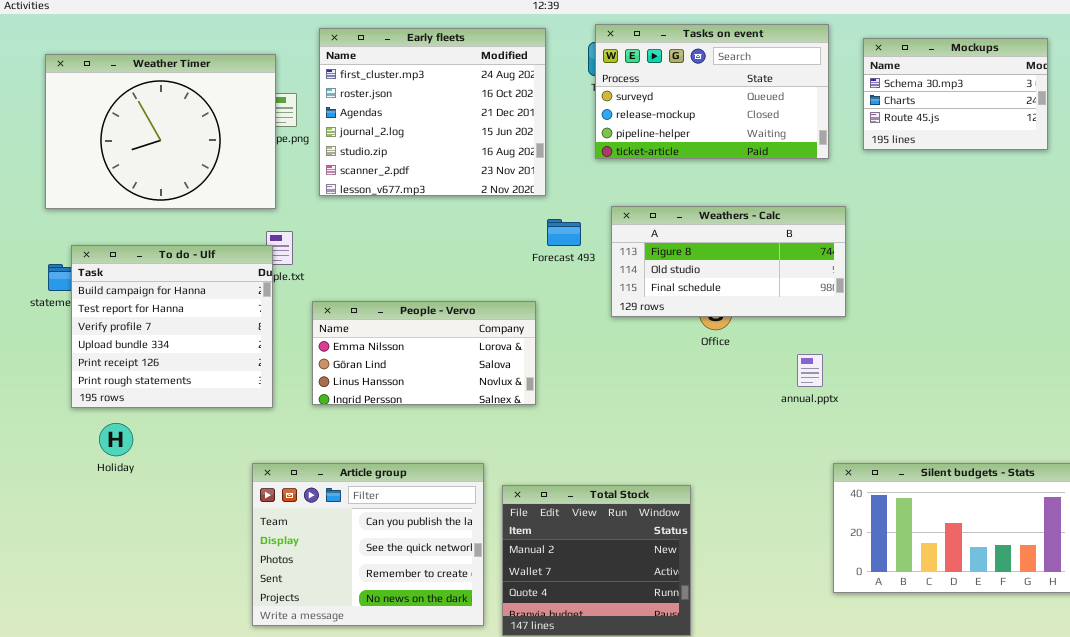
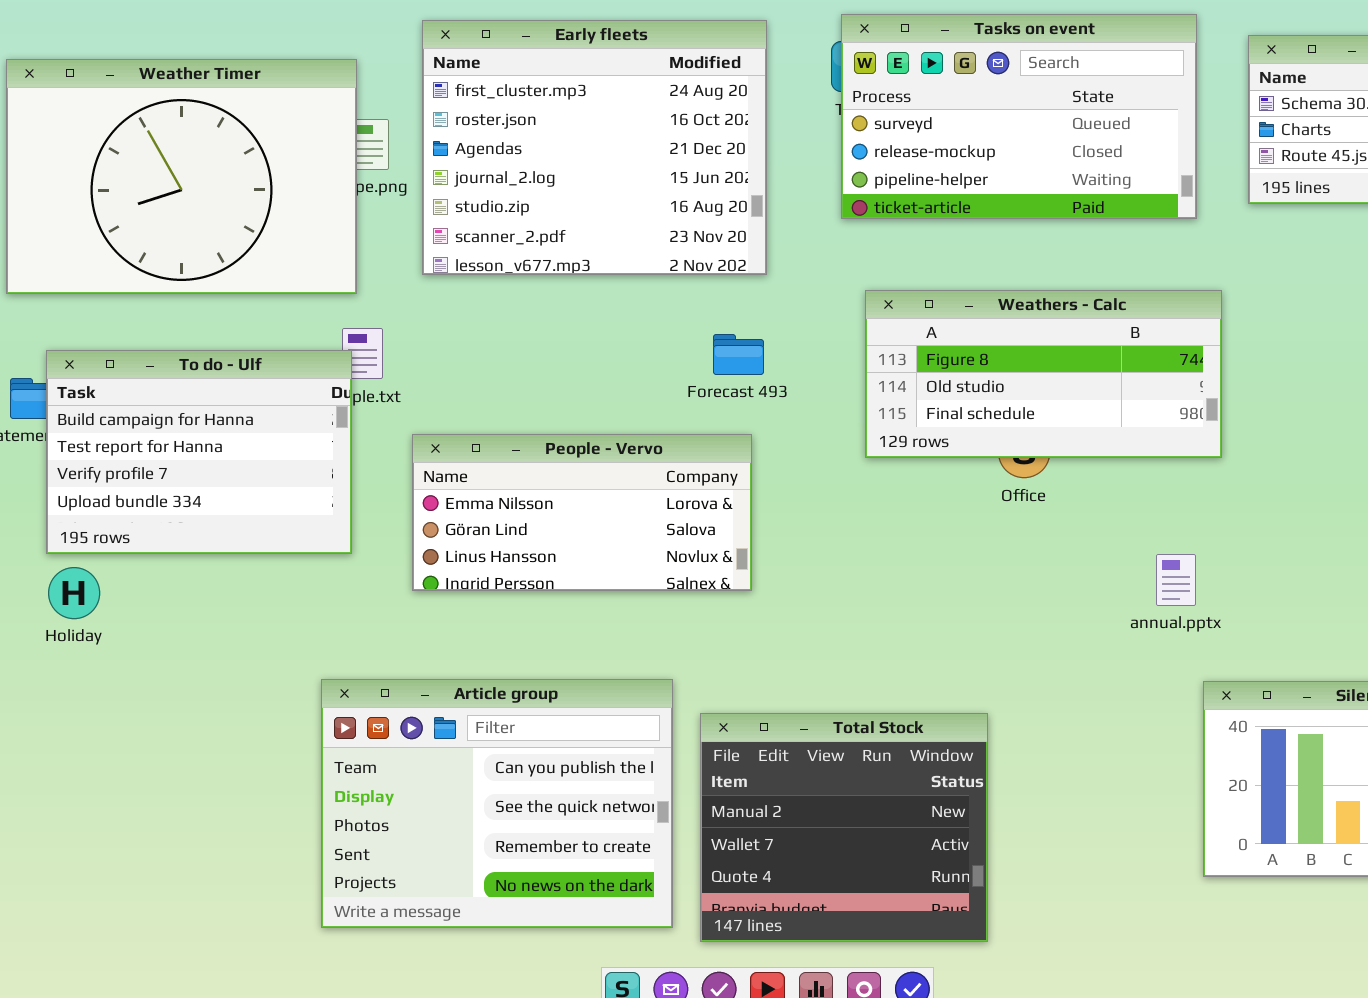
Forecast 493: [547,219,581,246] -> [713,334,764,375], moved
To do - Ulf: [71,245,273,408] -> [46,350,352,554], resized
annual.pptx: [797,354,823,387] -> [1156,554,1196,606], moved
Holiday: [99,423,133,456] -> [48,567,100,619], moved

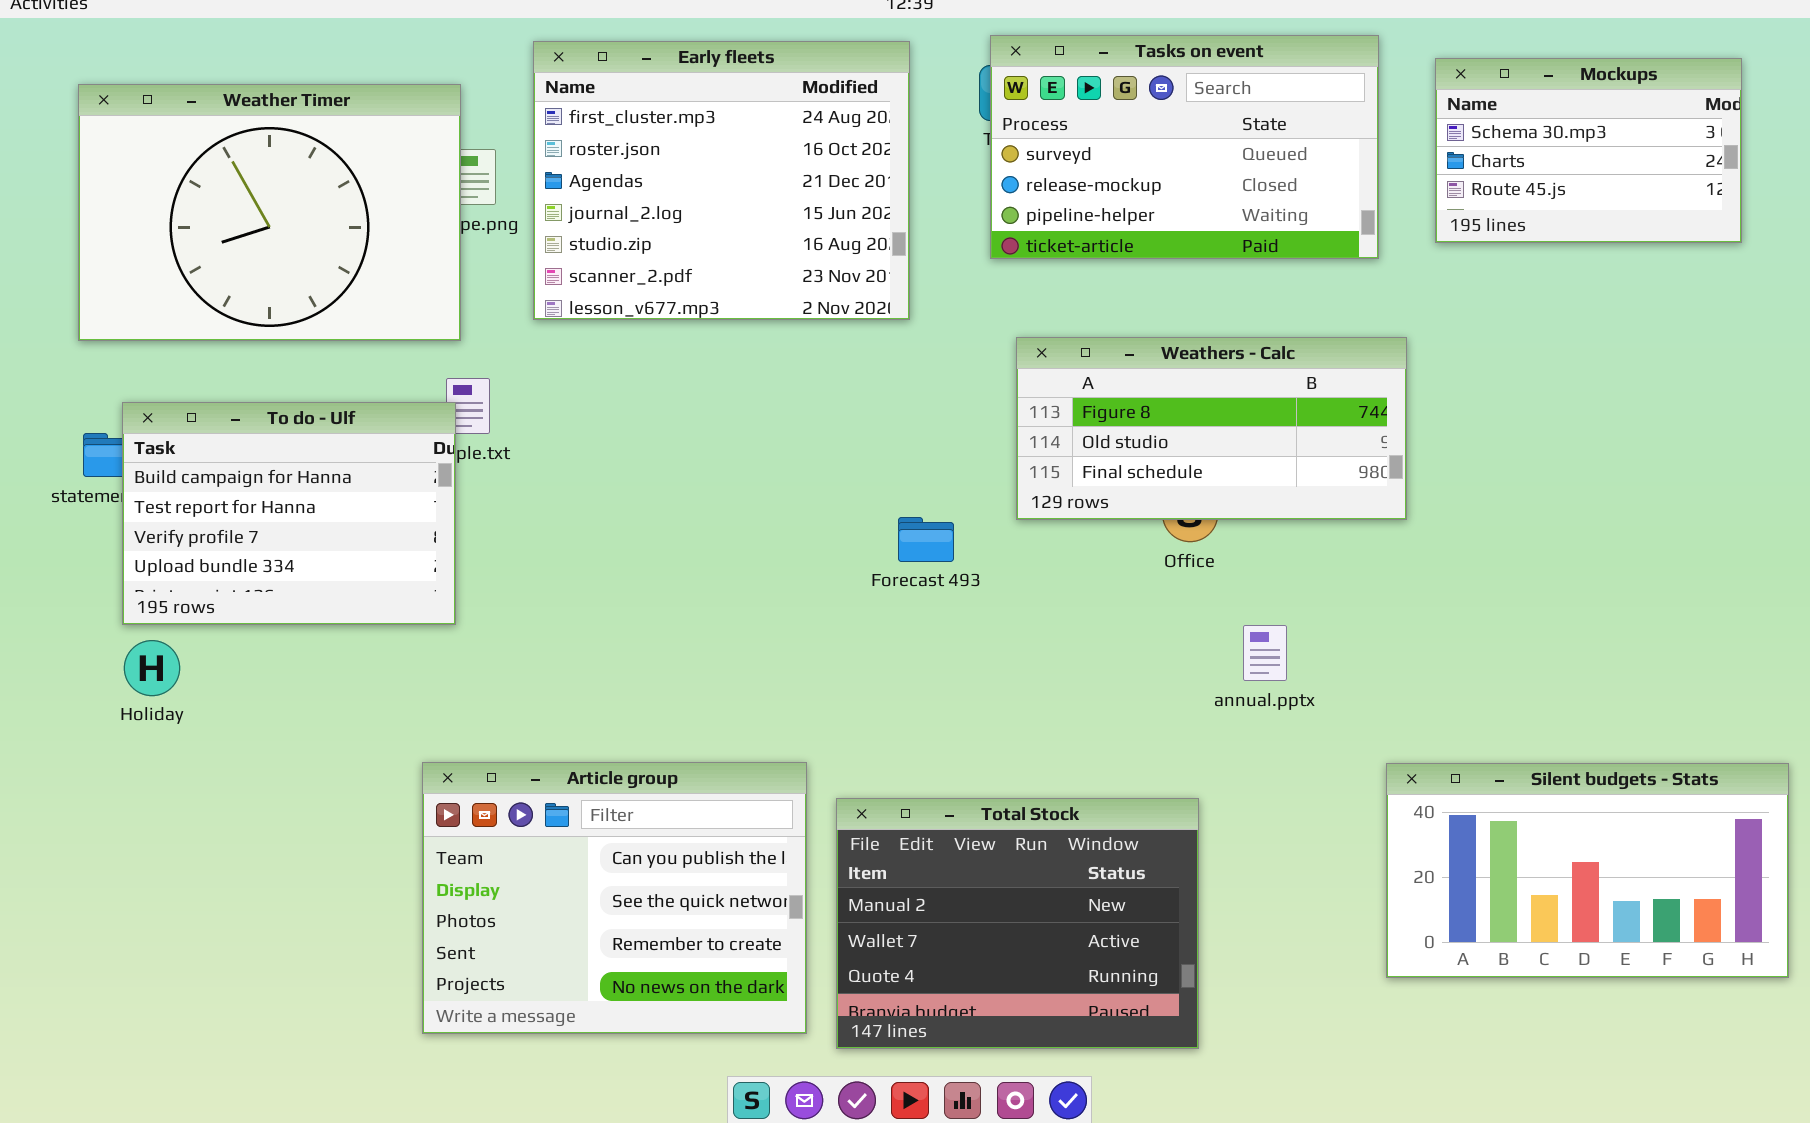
Forecast 493: [713,334,764,375] -> [898,517,954,562], moved
People - Vervo: [412,434,752,591] -> none, closed
annual.pptx: [1156,554,1196,606] -> [1243,625,1287,681], moved
Total Stock: [700,713,988,942] -> [836,798,1199,1049], resized

